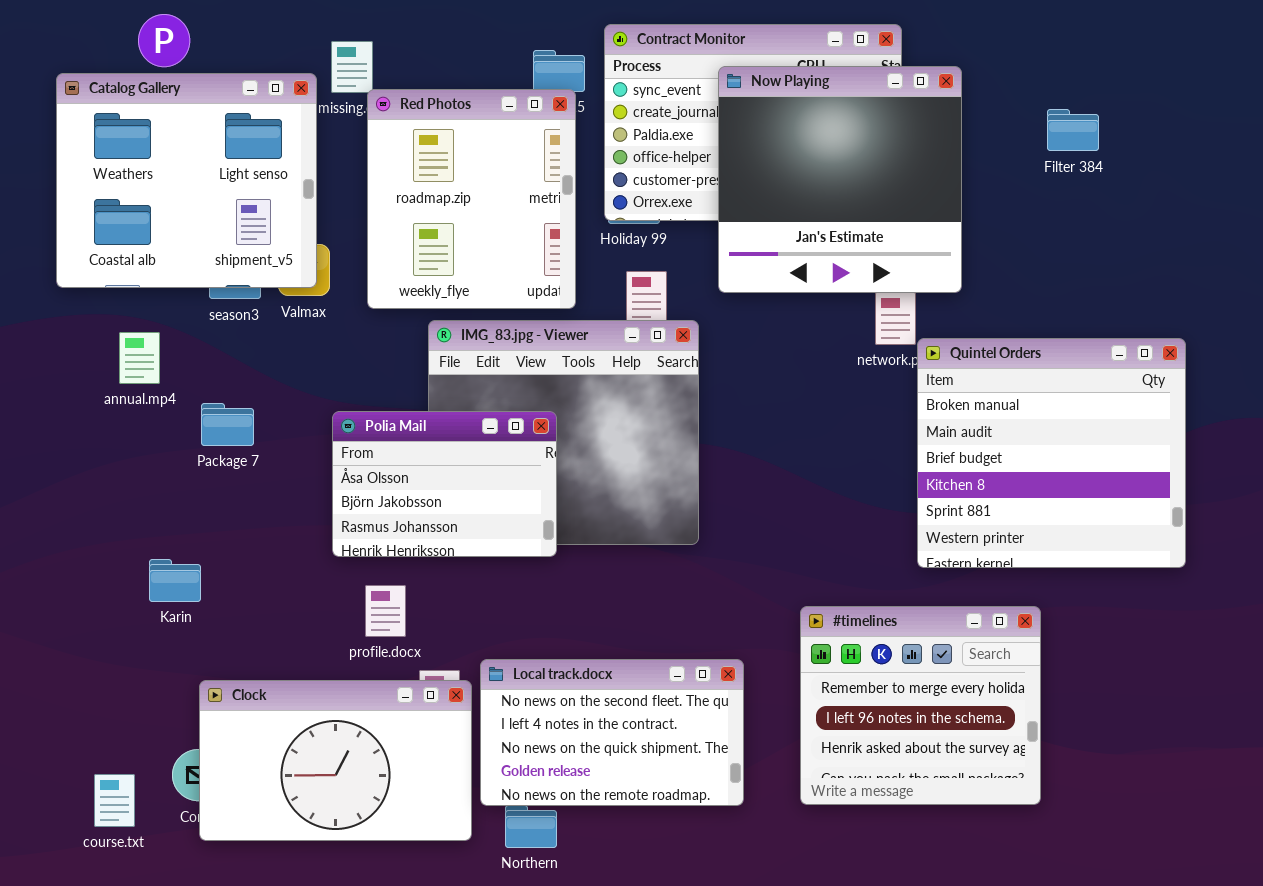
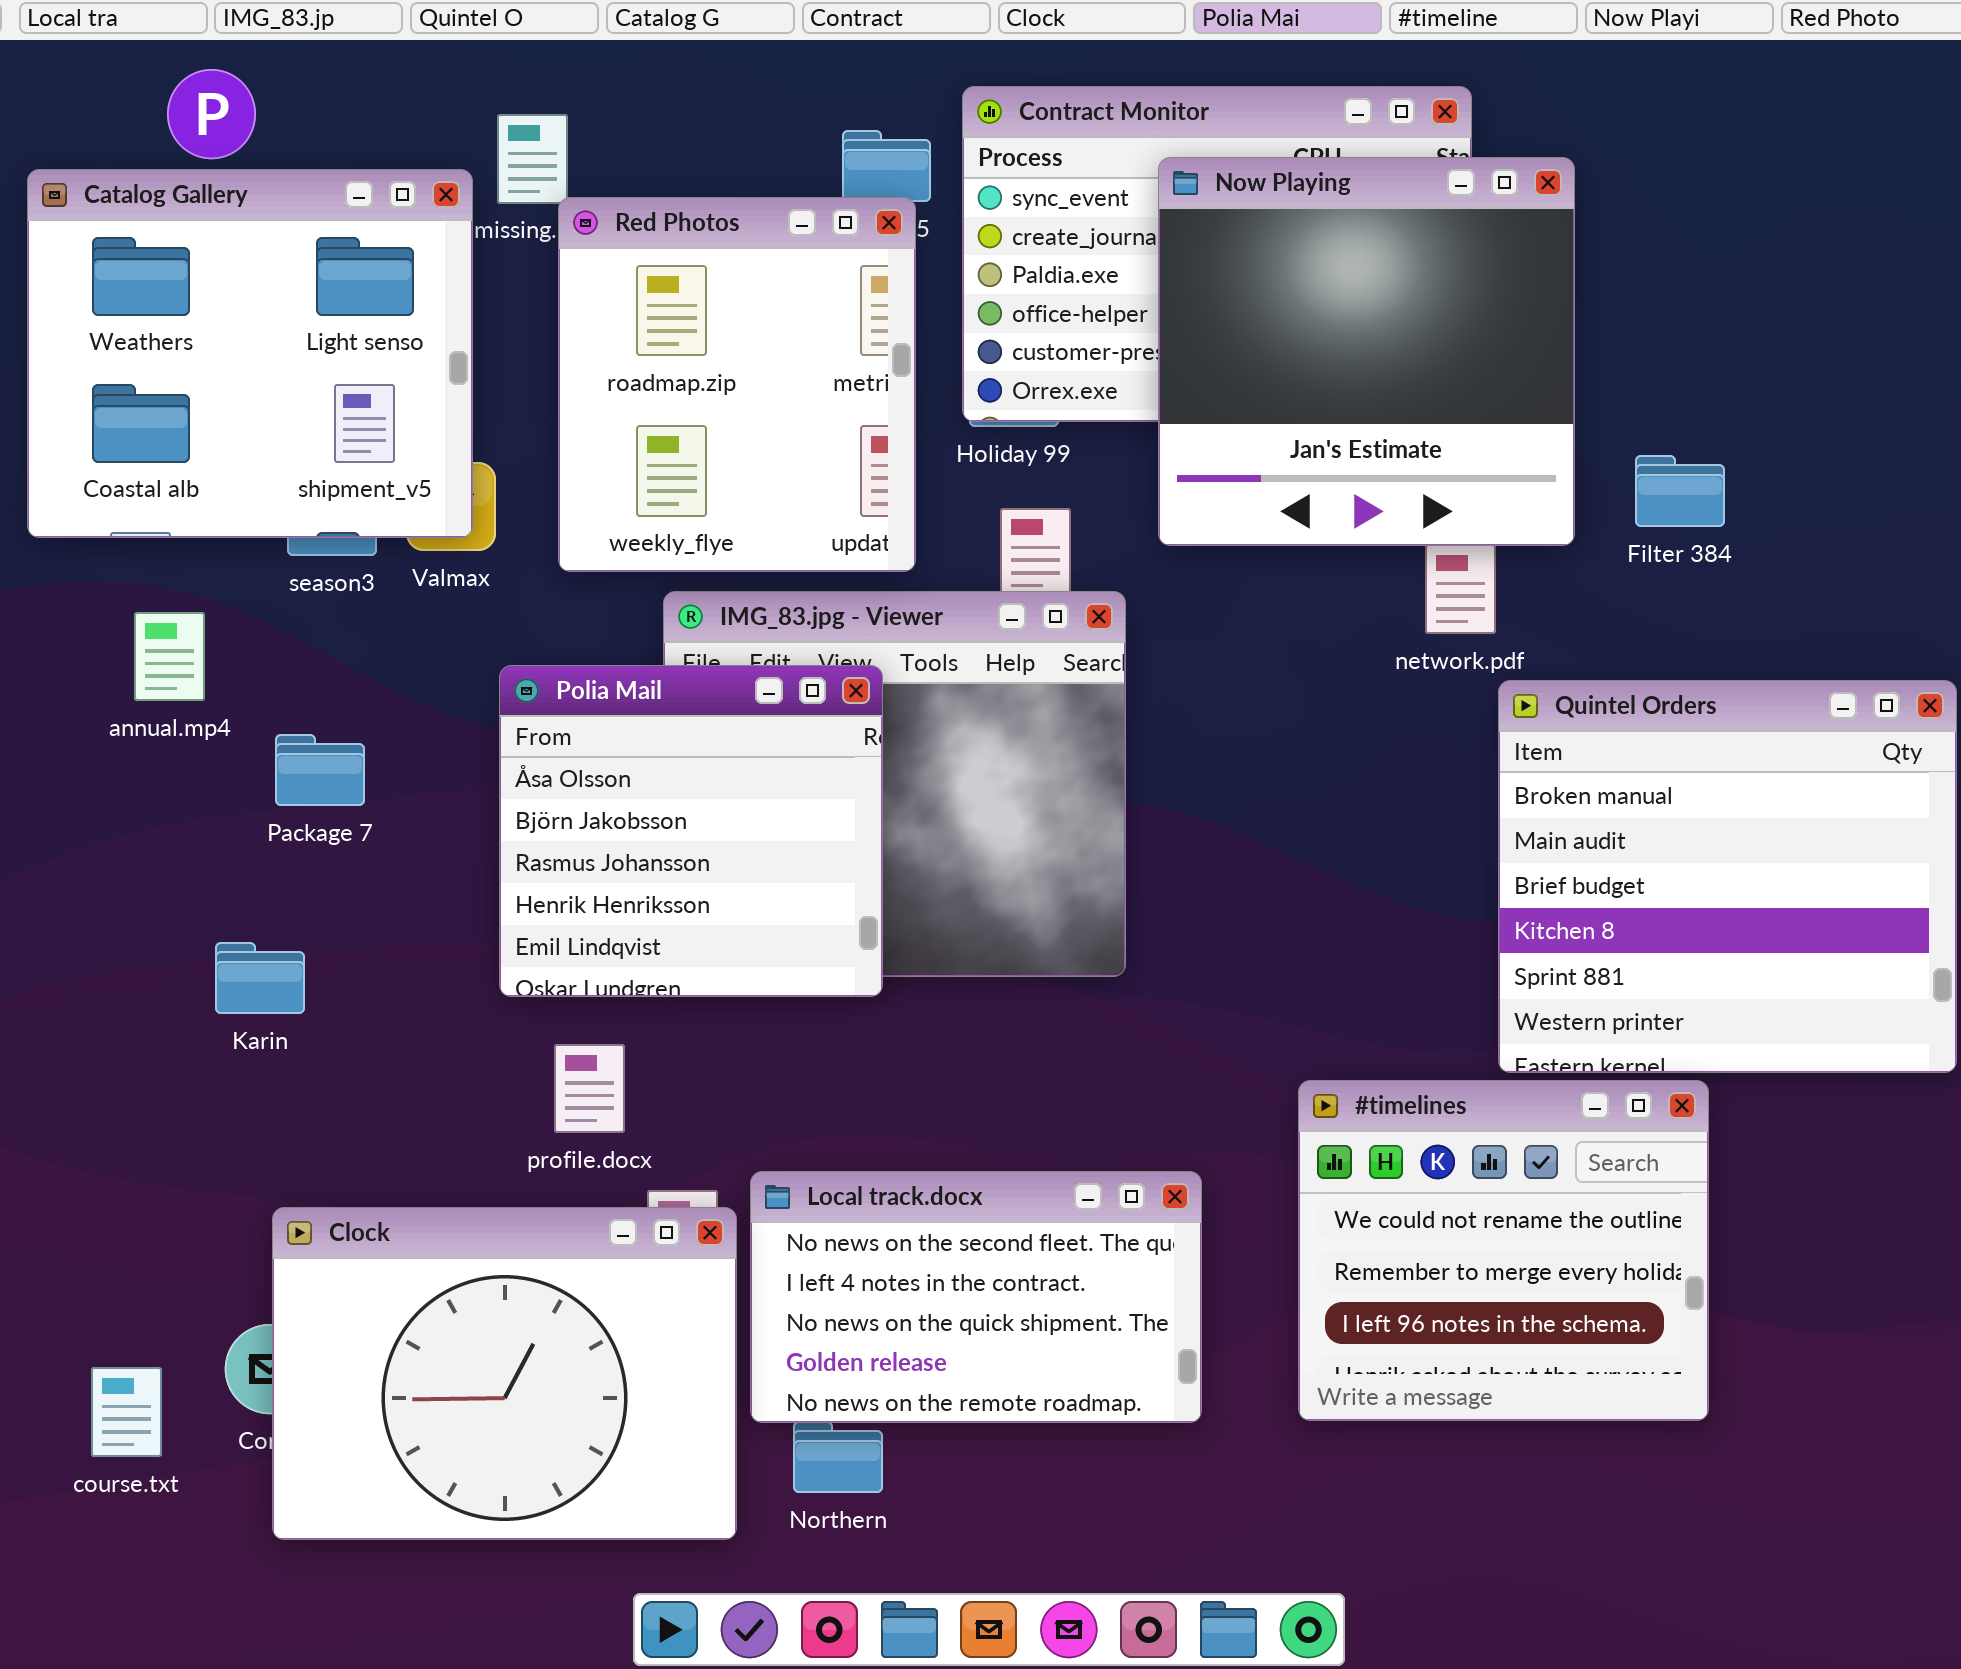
Filter 384: [1047,109,1099,151] -> [1635,455,1725,527], moved
Quintel Orders: [917,338,1186,568] -> [1498,680,1957,1073], moved
Polia Mail: [332,411,557,557] -> [499,665,883,997], resized
Karin: [149,559,201,602] -> [215,942,305,1014], moved
#timelines: [800,606,1041,805] -> [1298,1080,1709,1421], scrolled up 1 row
Clock: [199,680,472,841] -> [272,1207,737,1540], resized

